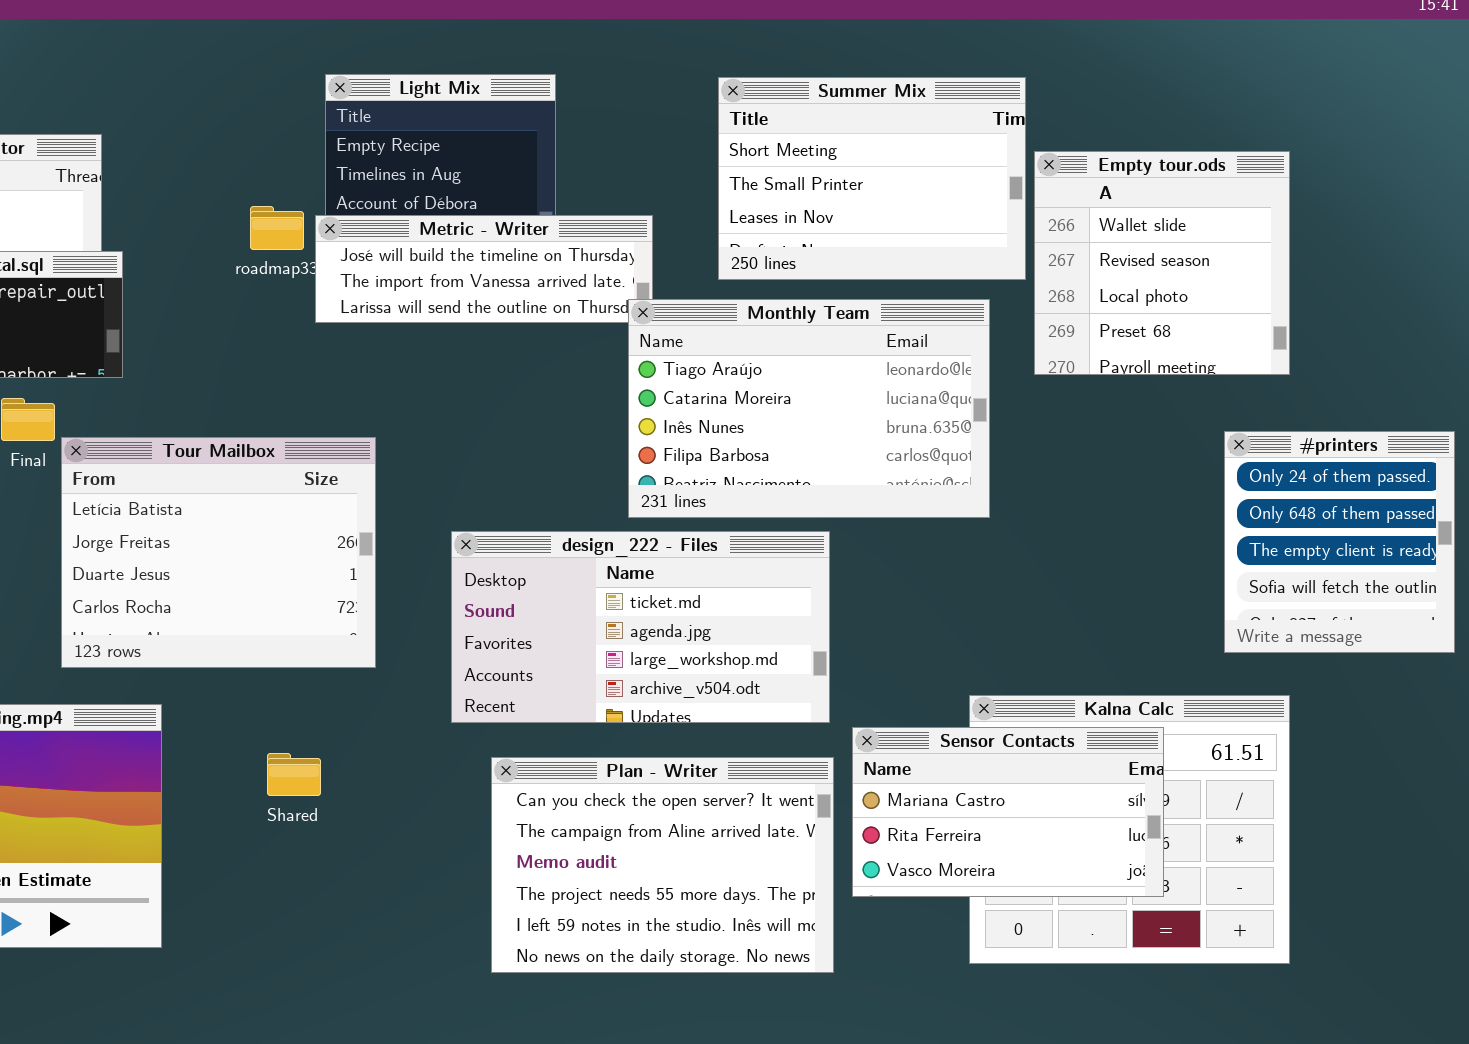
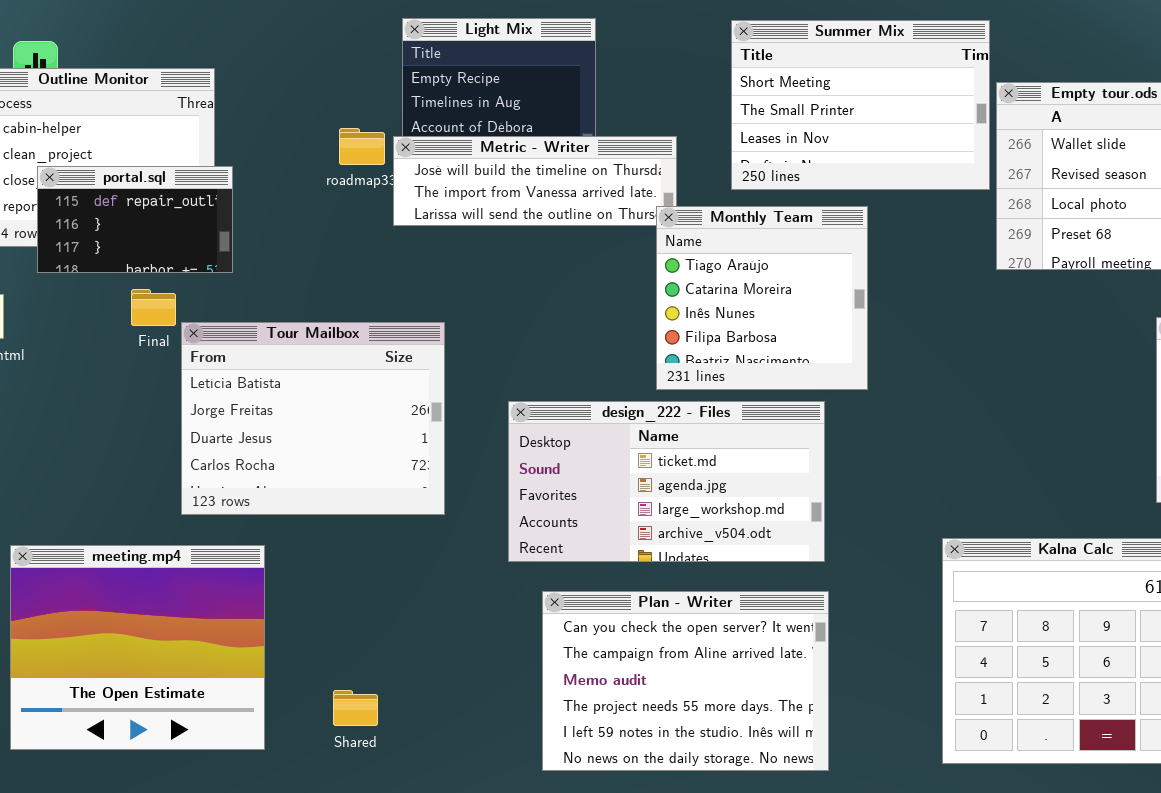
Monthly Team: [628,299,990,518] -> [656,206,868,390], resized
Sensor Contacts: [852,727,1164,897] -> none, closed
Shared: [267,753,321,796] -> [333,690,378,726], moved

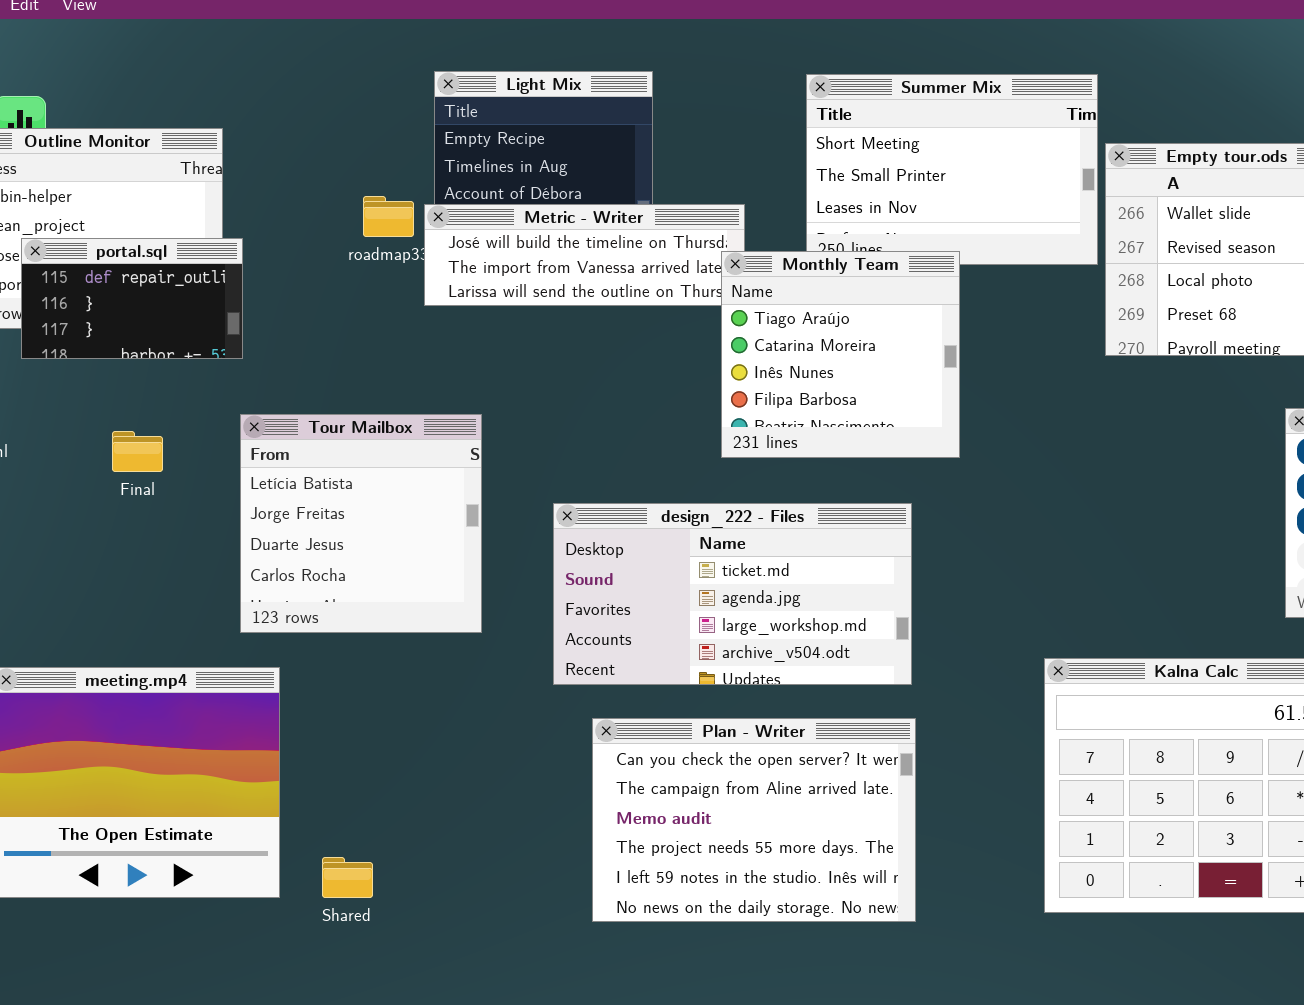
Monthly Team: [656,206,868,390] -> [721,251,960,458], moved
Final: [131,289,176,326] -> [112,431,163,472], moved
Tour Mailbox: [181,322,445,515] -> [240,414,482,633], resized
Shared: [333,690,378,726] -> [322,857,373,898], moved

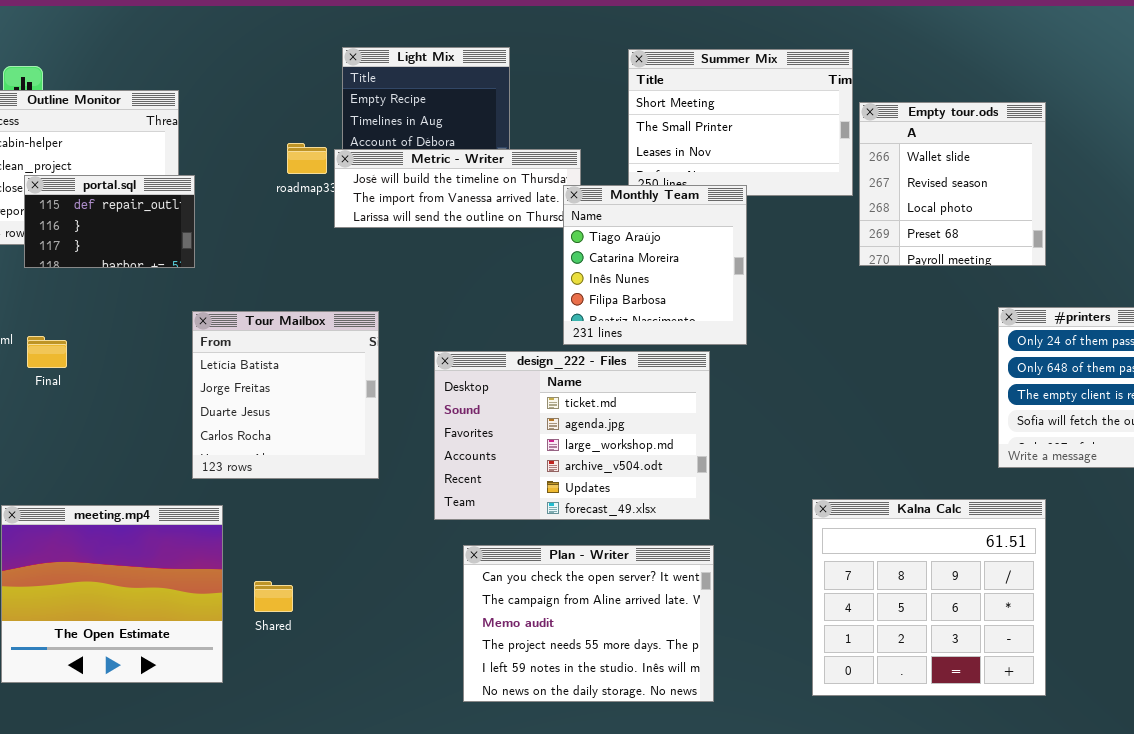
Final: [112,431,163,472] -> [27,336,67,368], moved
design_222 - Files: [553,503,912,685] -> [434,351,710,520], resized
Shared: [322,857,373,898] -> [254,581,293,612], moved

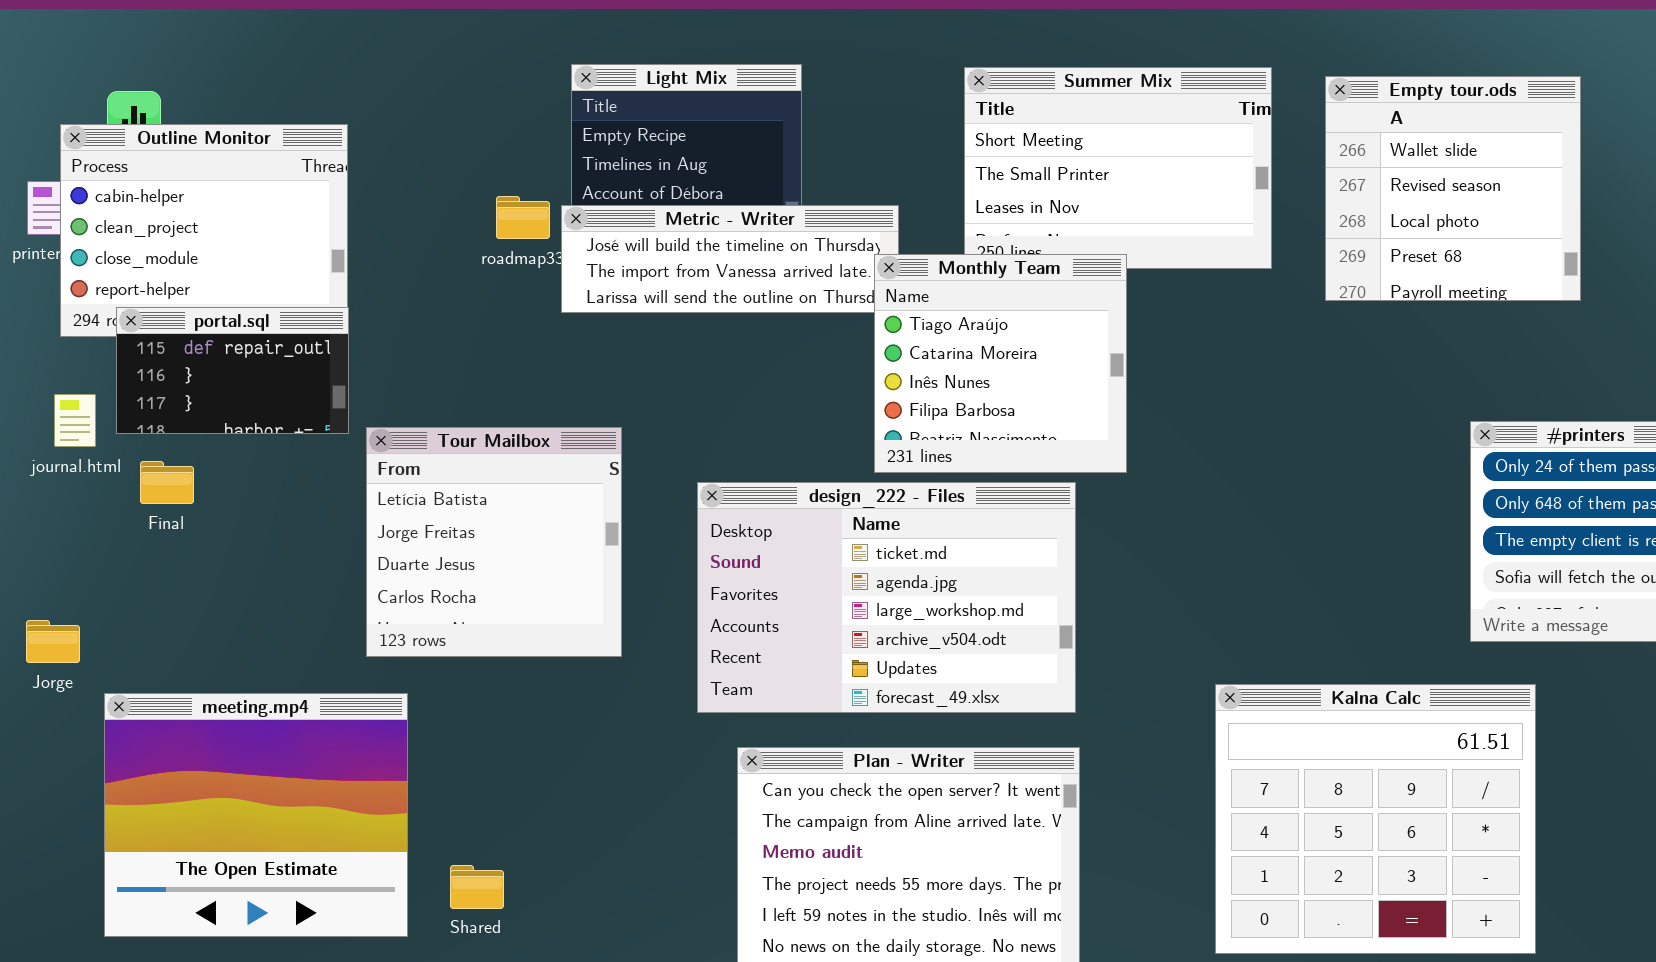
Empty tour.ods: [859,102,1046,266] -> [1325,76,1581,301], moved
portal.sql: [24,175,195,268] -> [116,307,349,434], moved
Shared: [254,581,293,612] -> [450,865,504,909], moved

